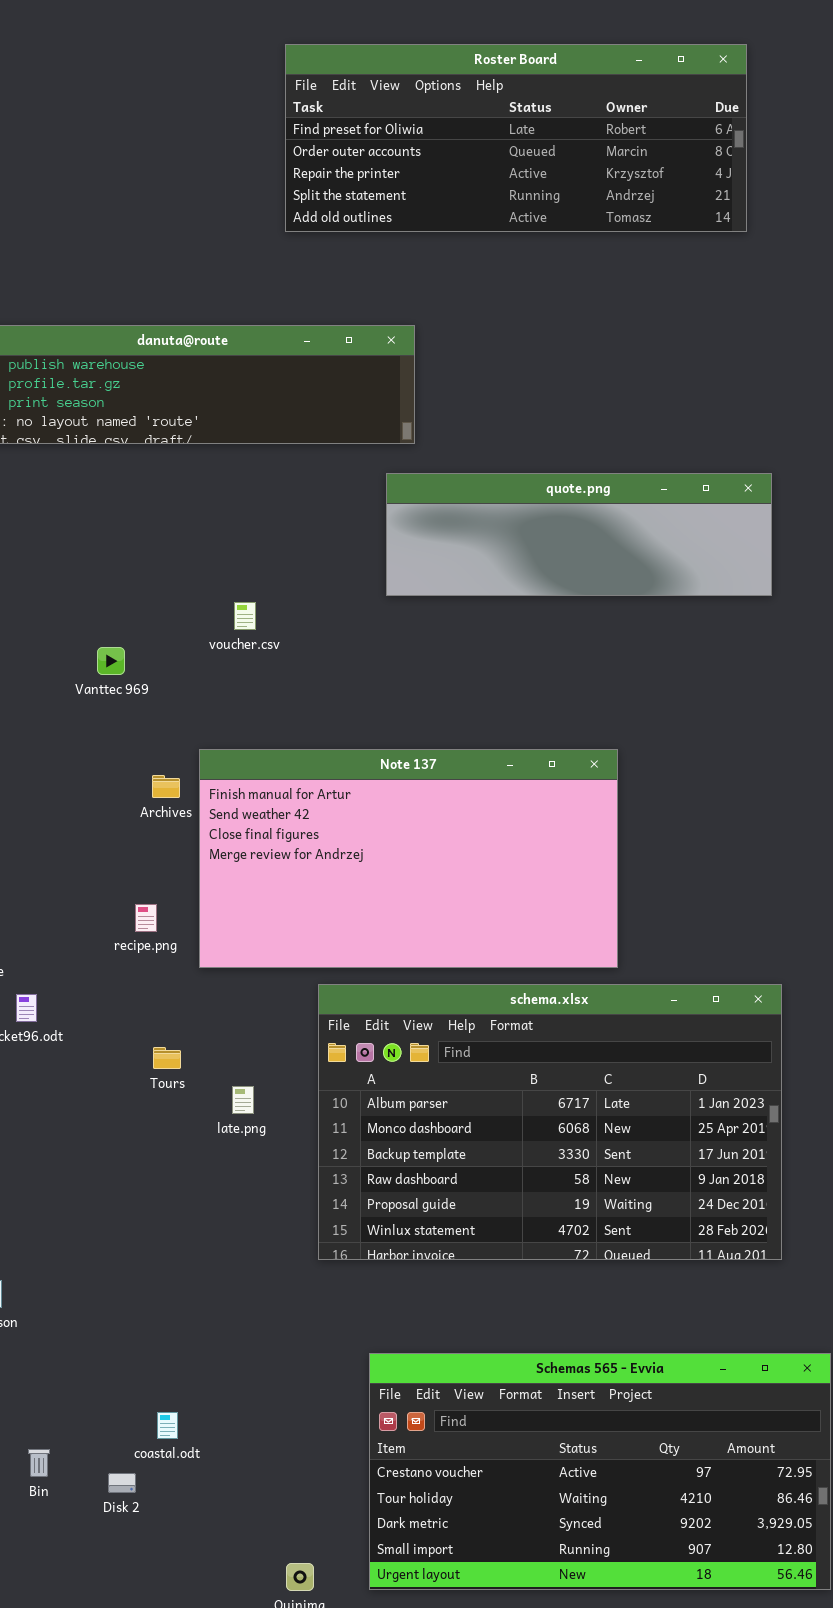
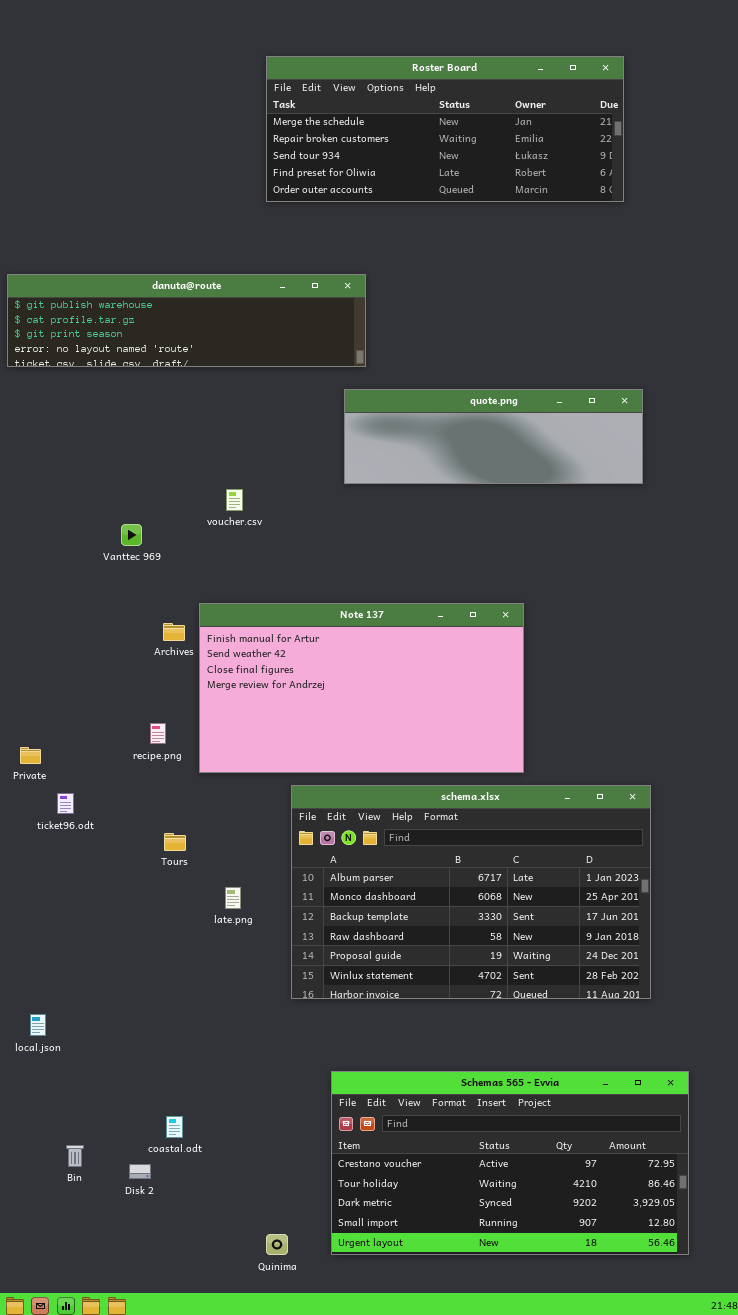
Roster Board: [285,44,747,232] -> [266,56,624,202], scrolled up 3 rows
late.png: [232,1086,254,1114] -> [225,887,241,909], moved

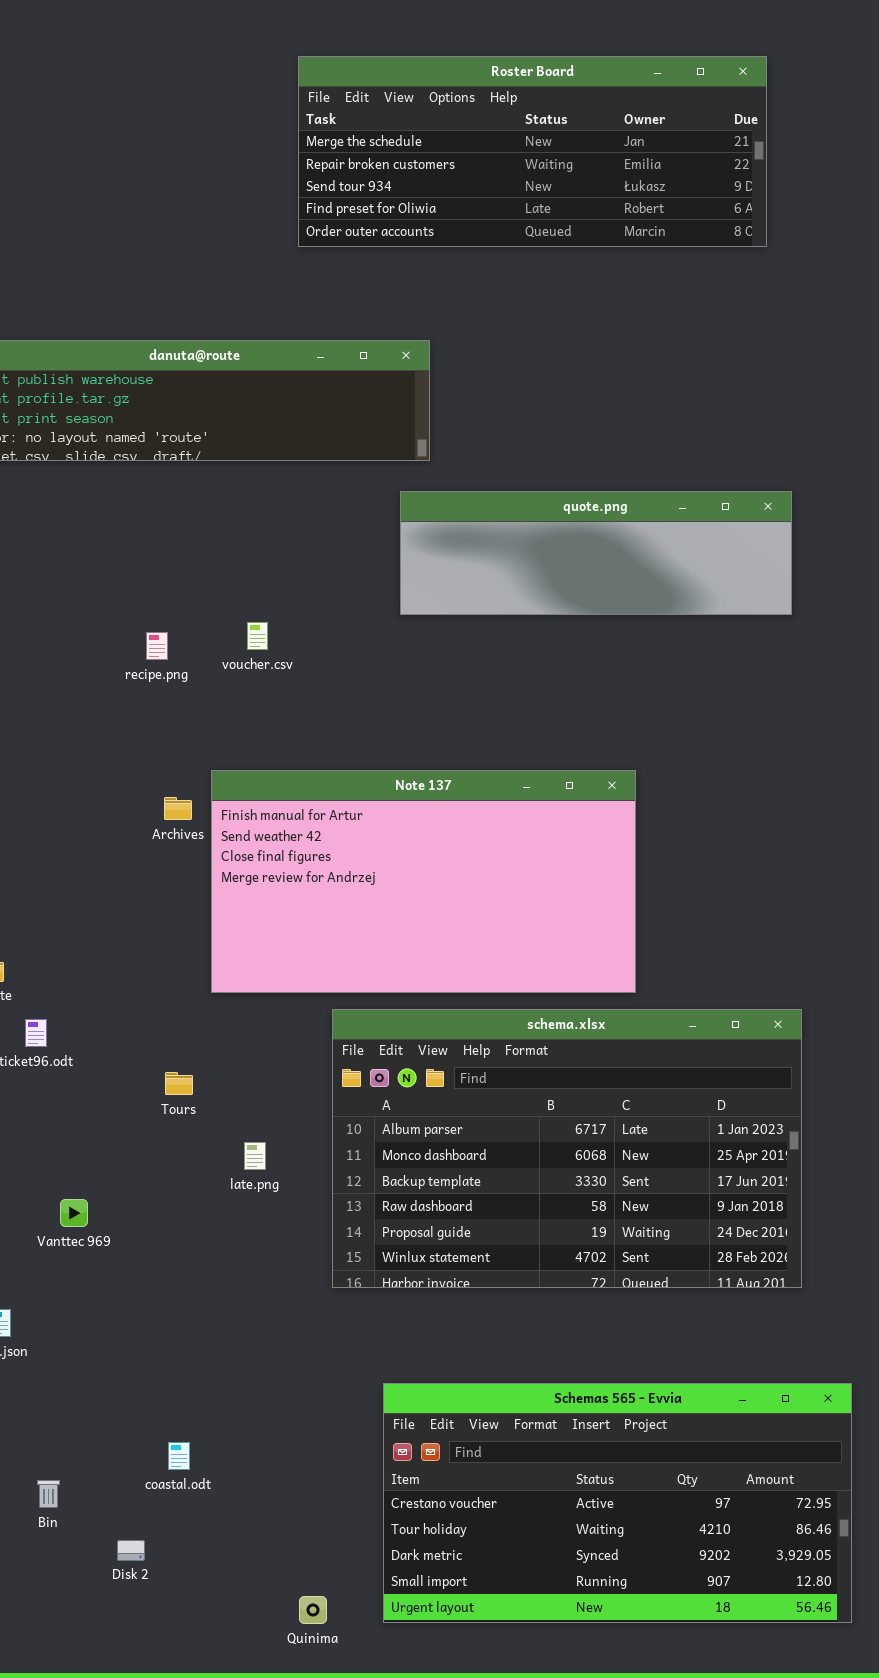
Vanttec 969: [121,524,142,546] -> [60,1199,88,1227], moved
recipe.png: [150,723,166,744] -> [146,632,168,660], moved
Disk 2: [129,1164,151,1179] -> [117,1540,145,1561], moved

